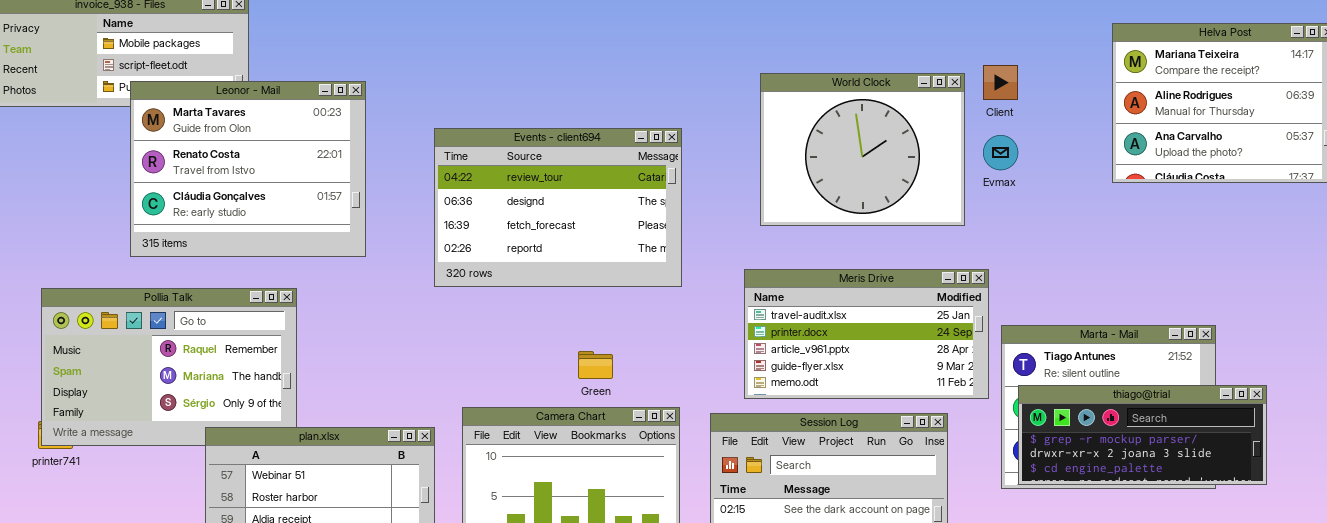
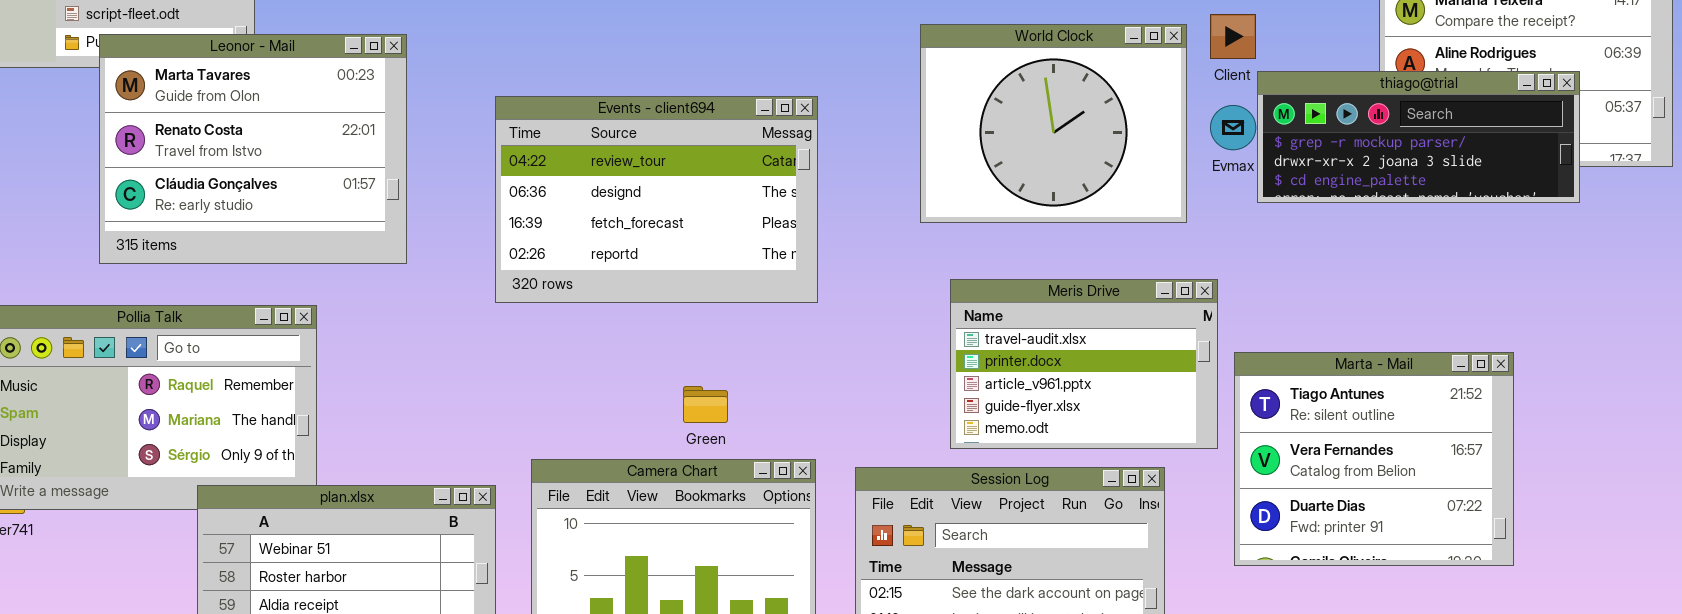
Meris Drive: [744,269,989,399] -> [950,279,1218,449], resized
thiago@trial: [1018,385,1267,485] -> [1257,71,1580,203], moved

